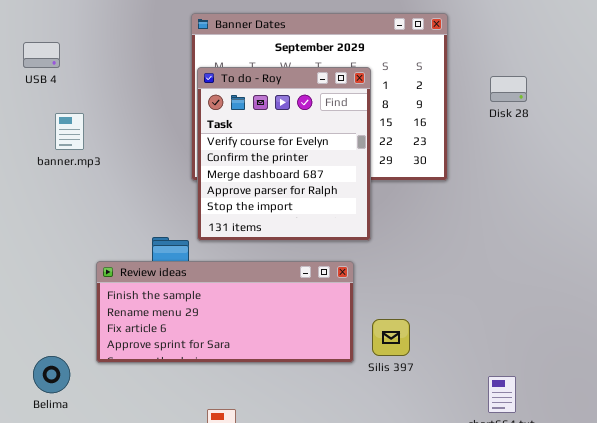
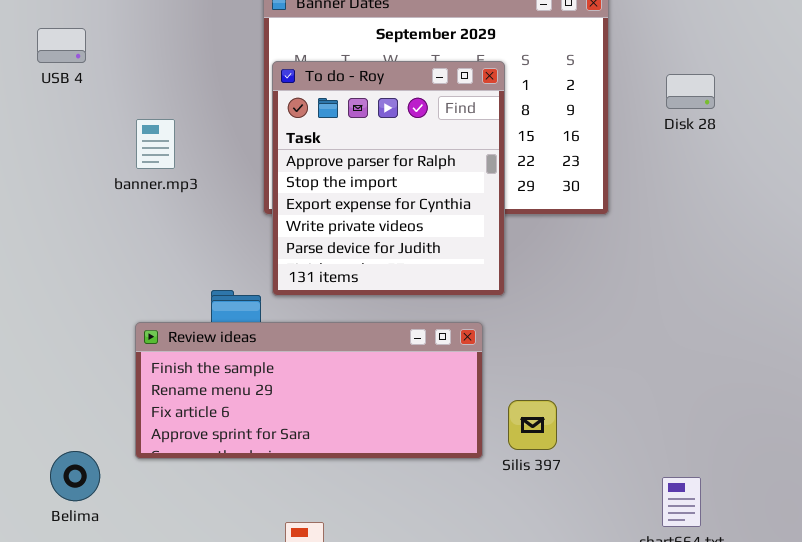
To do - Roy: [197,67,371,241] -> [272,61,505,296], scrolled down 3 rows
banner.mp3: [55,113,84,150] -> [136,119,175,169], moved

